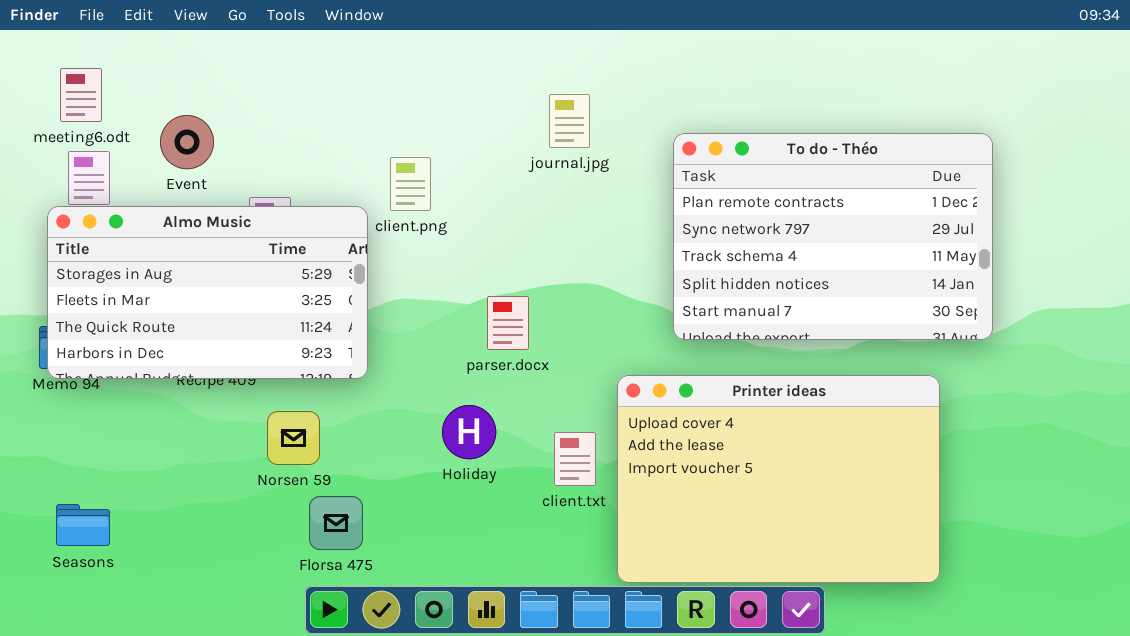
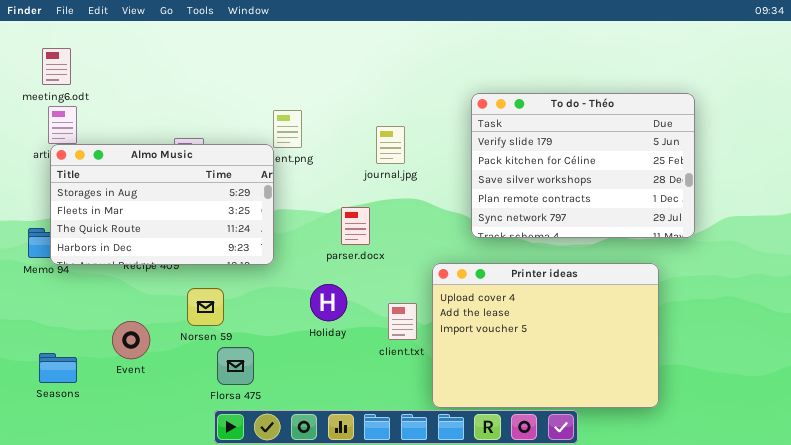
journal.jpg: [549,94,590,148] -> [376,126,405,164], moved
Event: [160,115,214,169] -> [112,321,150,359], moved
To do - Théo: [673,133,993,340] -> [471,93,695,238], scrolled up 3 rows
Almo Music: [47,206,368,379] -> [50,144,274,265], moved

